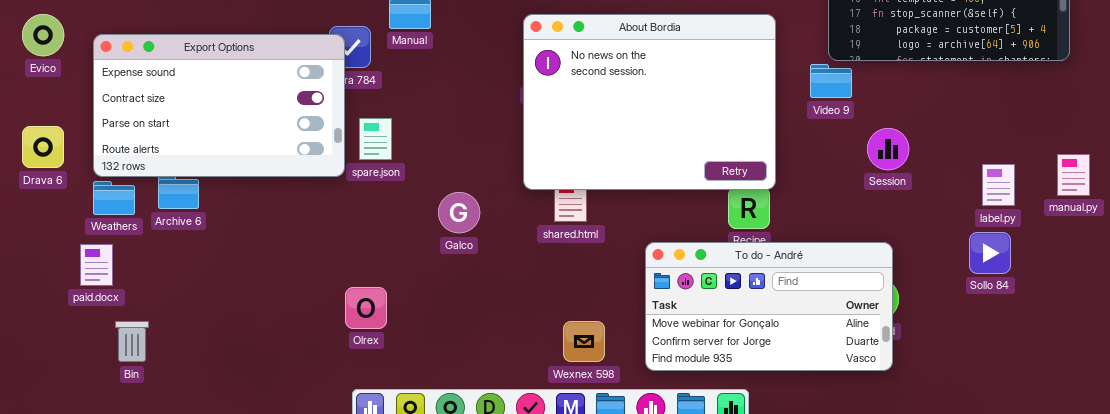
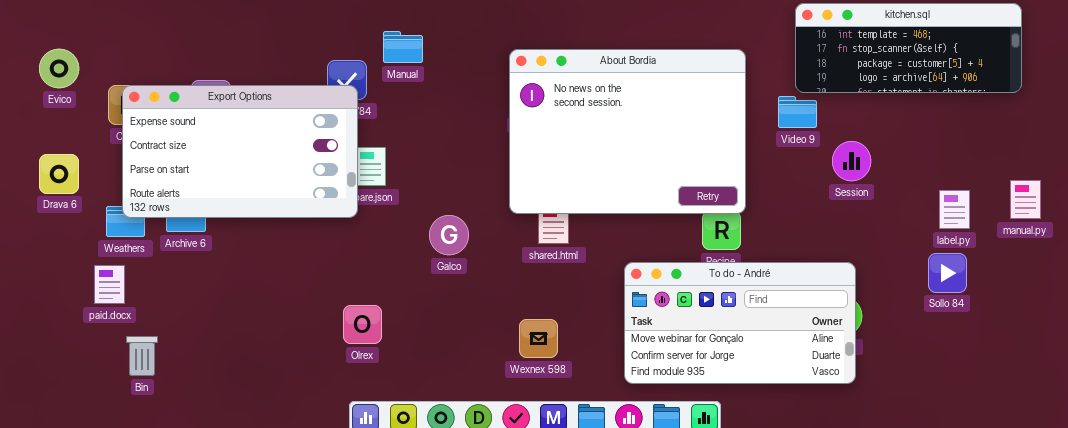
Export Options: [93,34,345,177] -> [122,85,358,218], moved
Session: [867,128,909,170] -> [832,141,871,181], moved
Wexnex 598: [563,321,605,362] -> [519,319,558,358], moved

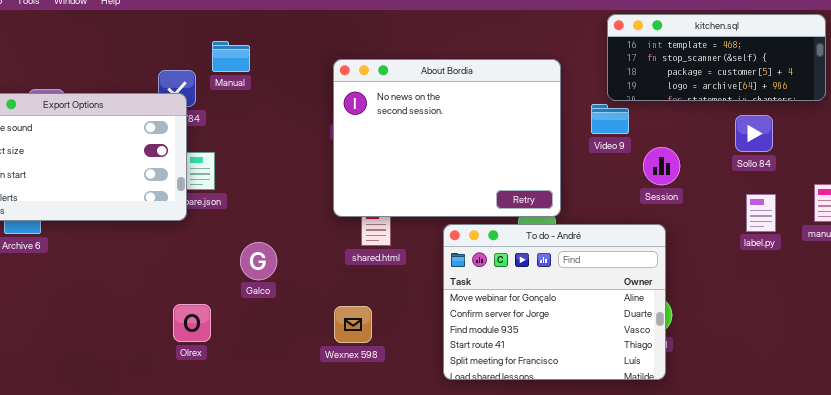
Galco: [429,215,469,255] -> [240,242,277,280], moved
Sollo 84: [928,253,967,293] -> [735,115,773,152], moved
To do - André: [624,262,856,384] -> [443,224,666,380], resized
Wexnex 598: [519,319,558,358] -> [334,306,372,343], moved

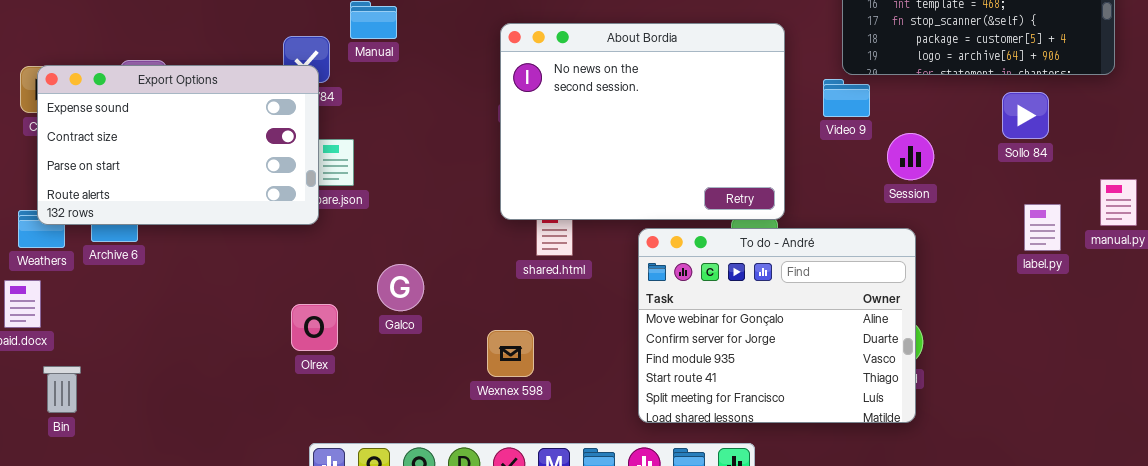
label.py: [746,194,776,232] -> [1024,204,1061,251], moved
Galco: [240,242,277,280] -> [377,264,424,311], moved
Olrex: [173,304,211,342] -> [291,304,338,351], moved
Wexnex 598: [334,306,372,343] -> [487,330,534,377], moved

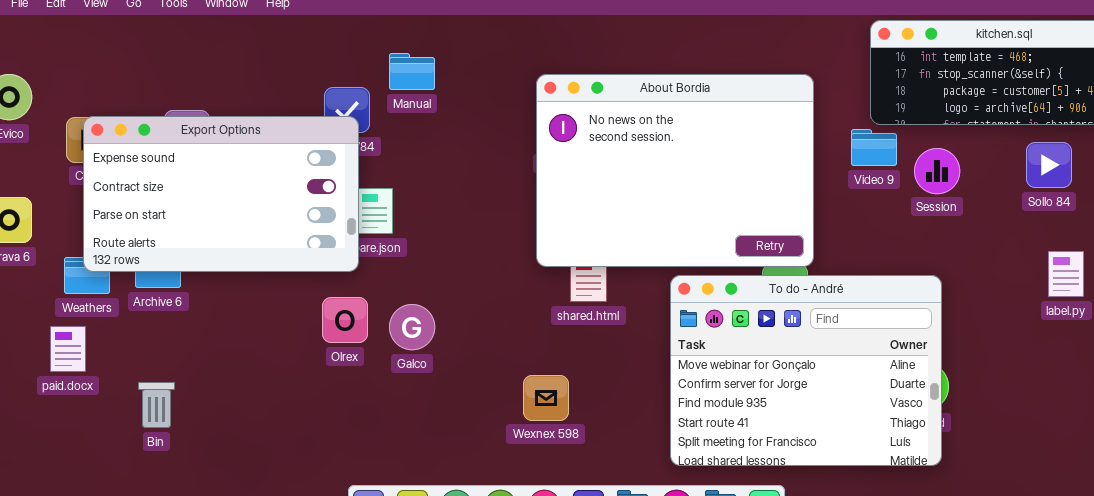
Session: [887,133,934,180] -> [914,148,960,194], moved
Galco: [377,264,424,311] -> [389,304,435,350], moved
Olrex: [291,304,338,351] -> [322,297,368,343], moved
Bin: [43,366,81,413] -> [138,382,175,428], moved

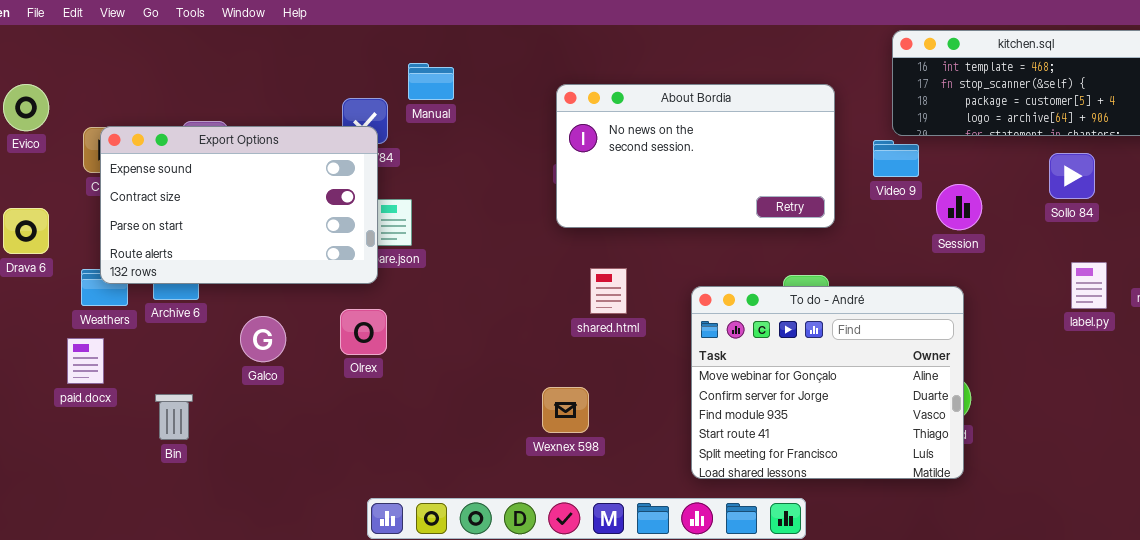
About Bordia: [536,74,814,267] -> [556,84,835,228], resized
Session: [914,148,960,194] -> [936,184,982,230], moved
Galco: [389,304,435,350] -> [240,316,286,362], moved

